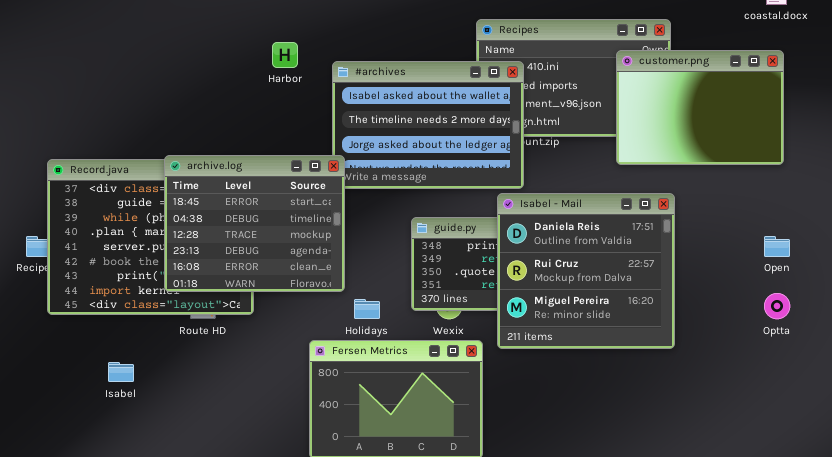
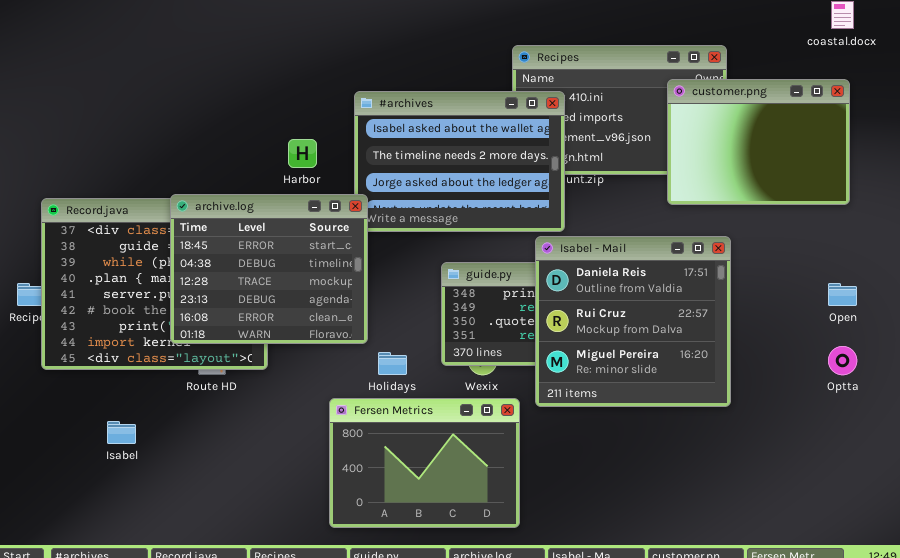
Harbor: [272,42,298,68] -> [288,139,317,168], moved

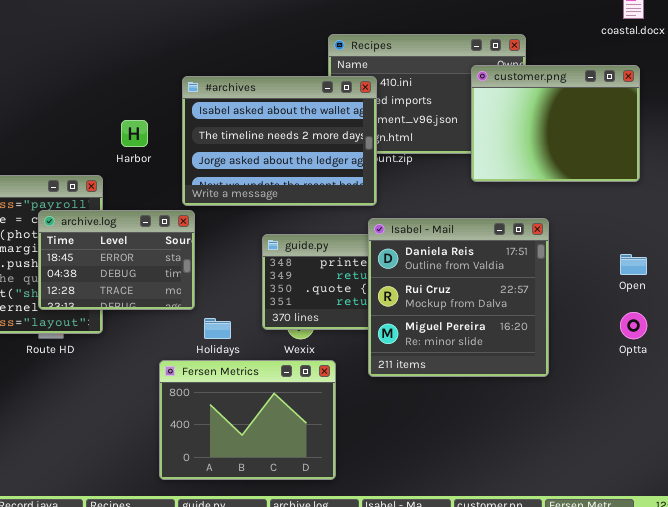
archive.log: [170,194,368,344] -> [38,210,195,310], resized
Isabel - Mail: [535,236,731,407] -> [368,218,549,377], moved

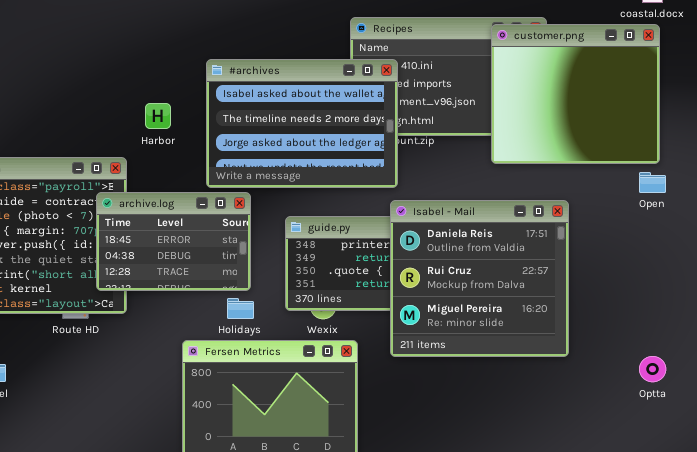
customer.png: [471,65,640,182] -> [491,24,660,164], resized
archive.log: [38,210,195,310] -> [96,192,251,291], moved
Open: [620,254,647,275] -> [639,172,666,193], moved
Optta: [620,312,647,339] -> [639,356,666,382], moved

